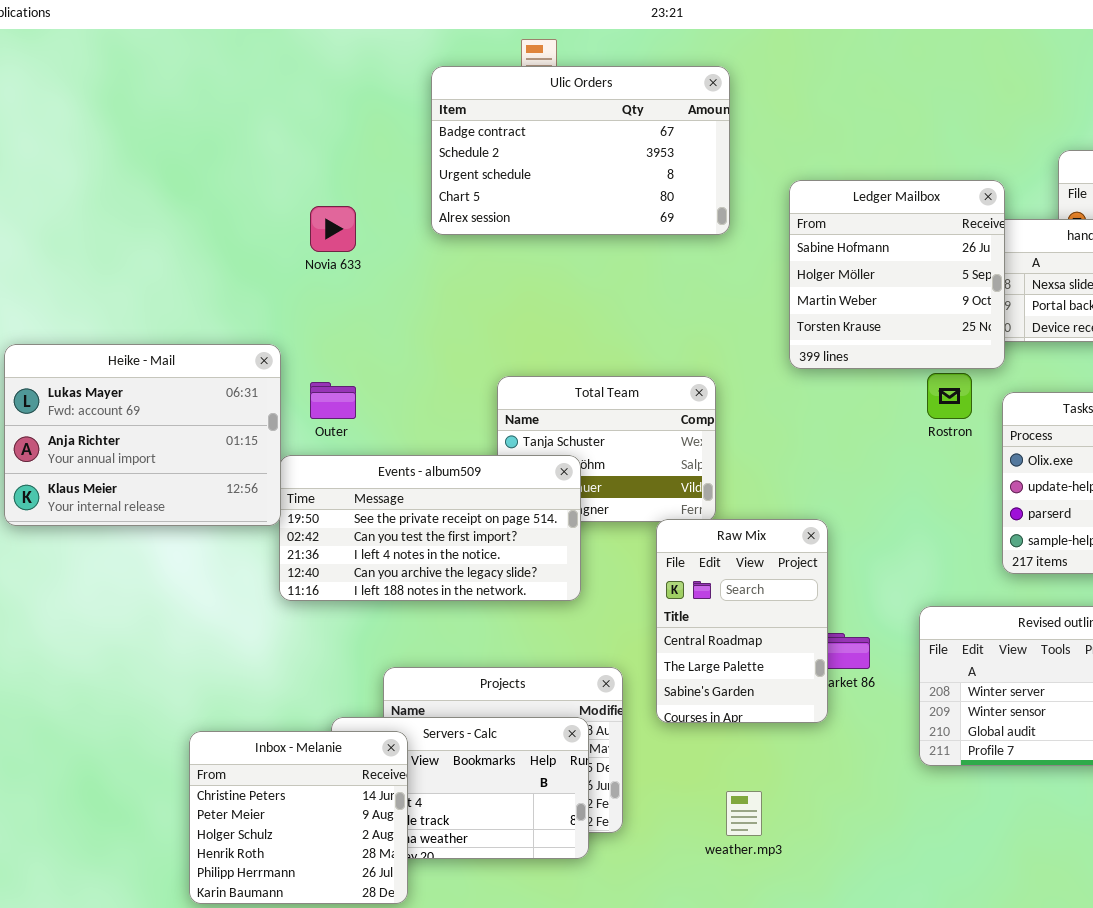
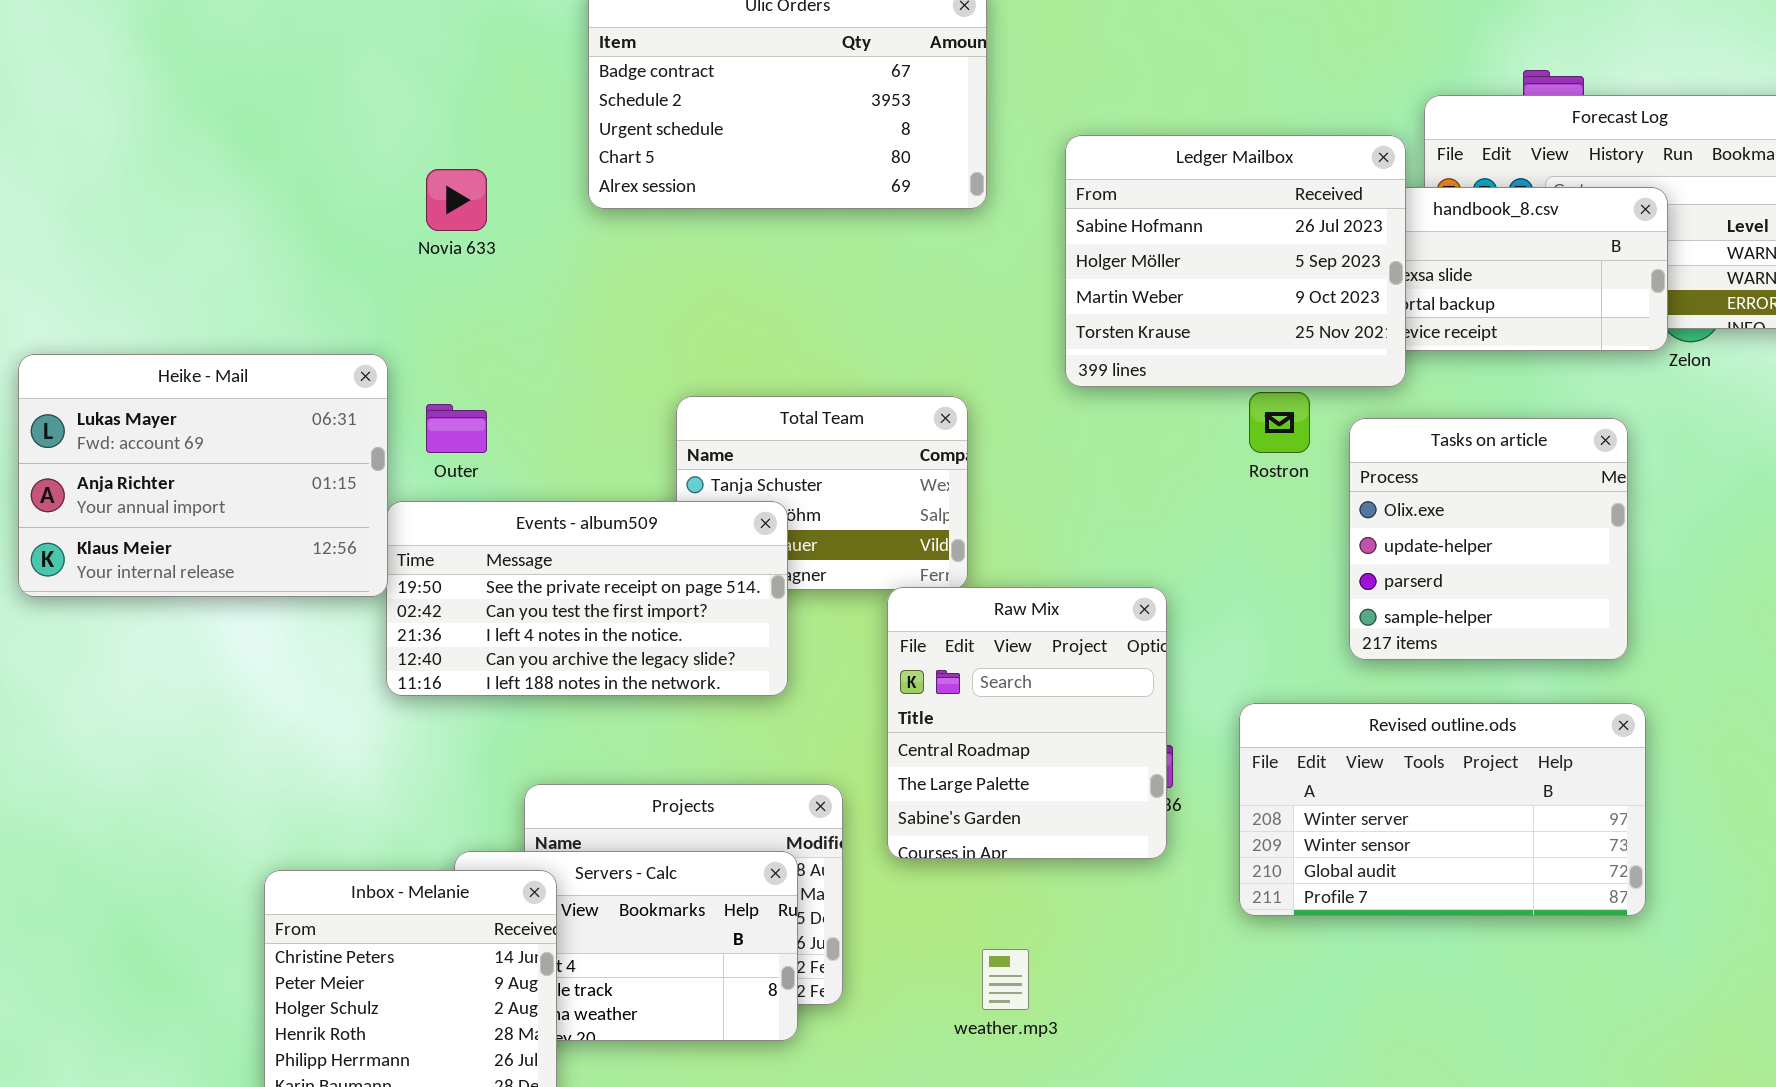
Ledger Mailbox: [789,180,1005,369] -> [1065,135,1406,387], resized
Raw Mix: [656,519,828,723] -> [887,587,1167,859], resized

